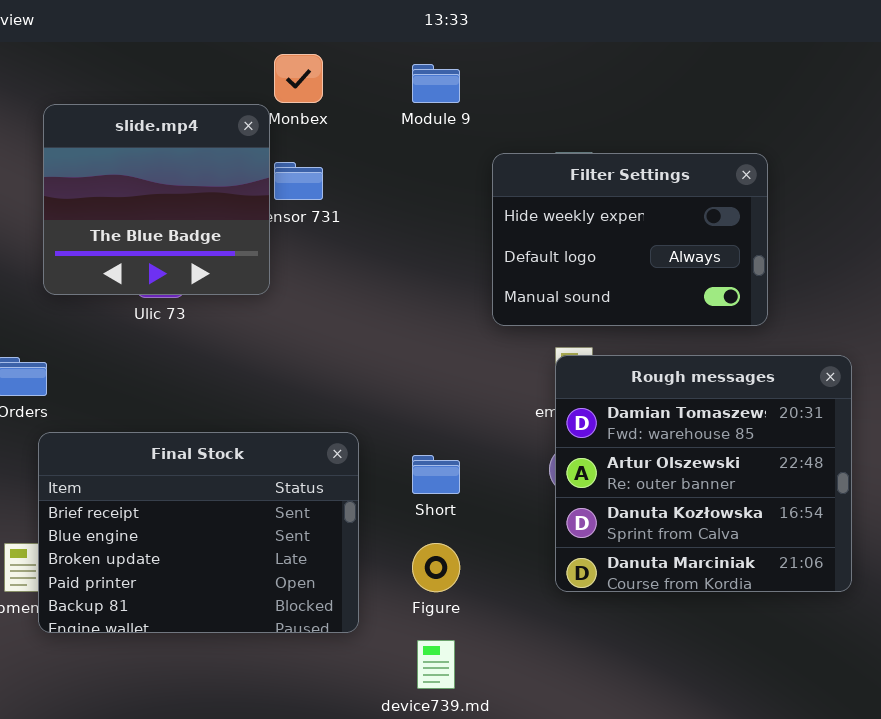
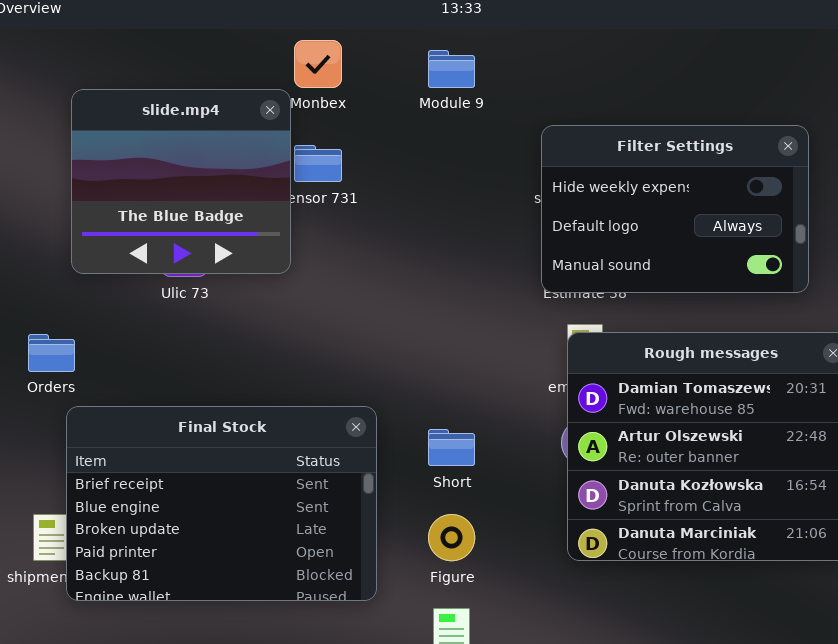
Filter Settings: [492,153,768,326] -> [541,125,809,293], moved

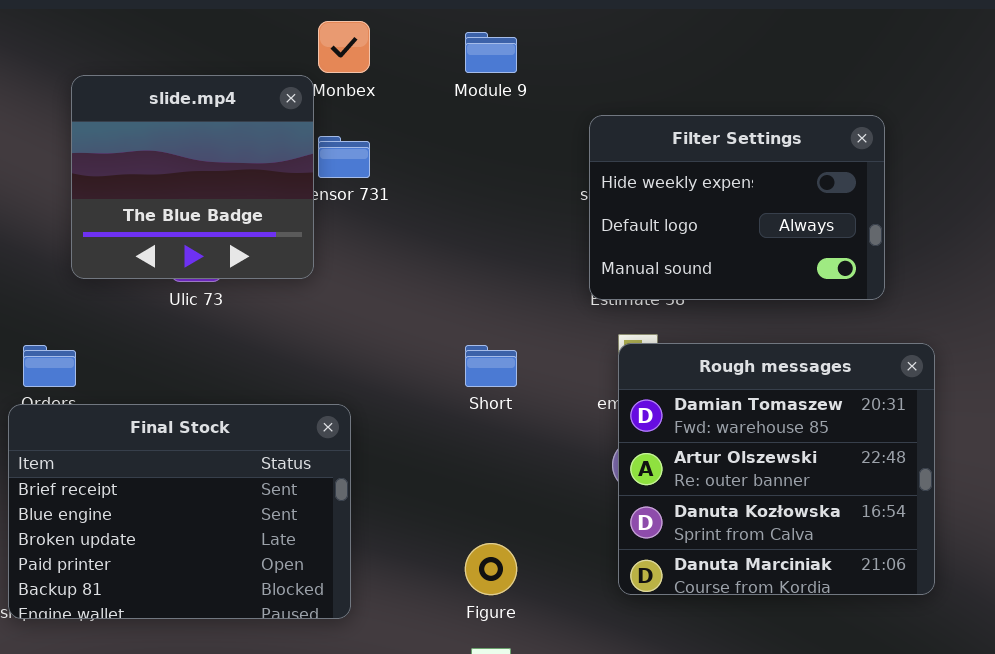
Final Stock: [66,406,377,601] -> [8,404,351,619], moved
Short: [428,429,475,466] -> [465,345,517,387], moved

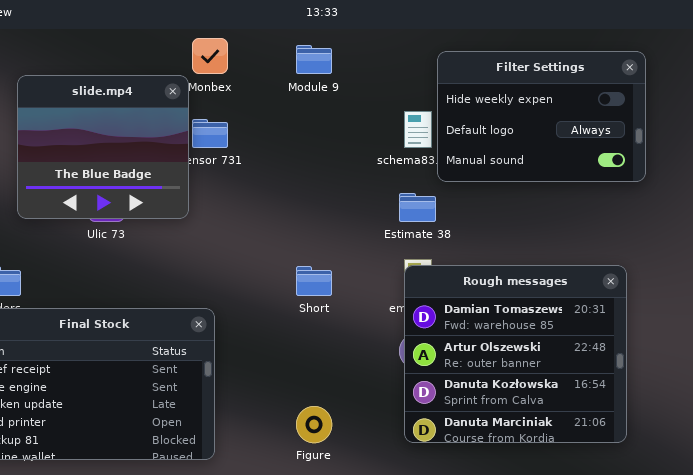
Filter Settings: [589,115,885,300] -> [437,51,646,182], moved

